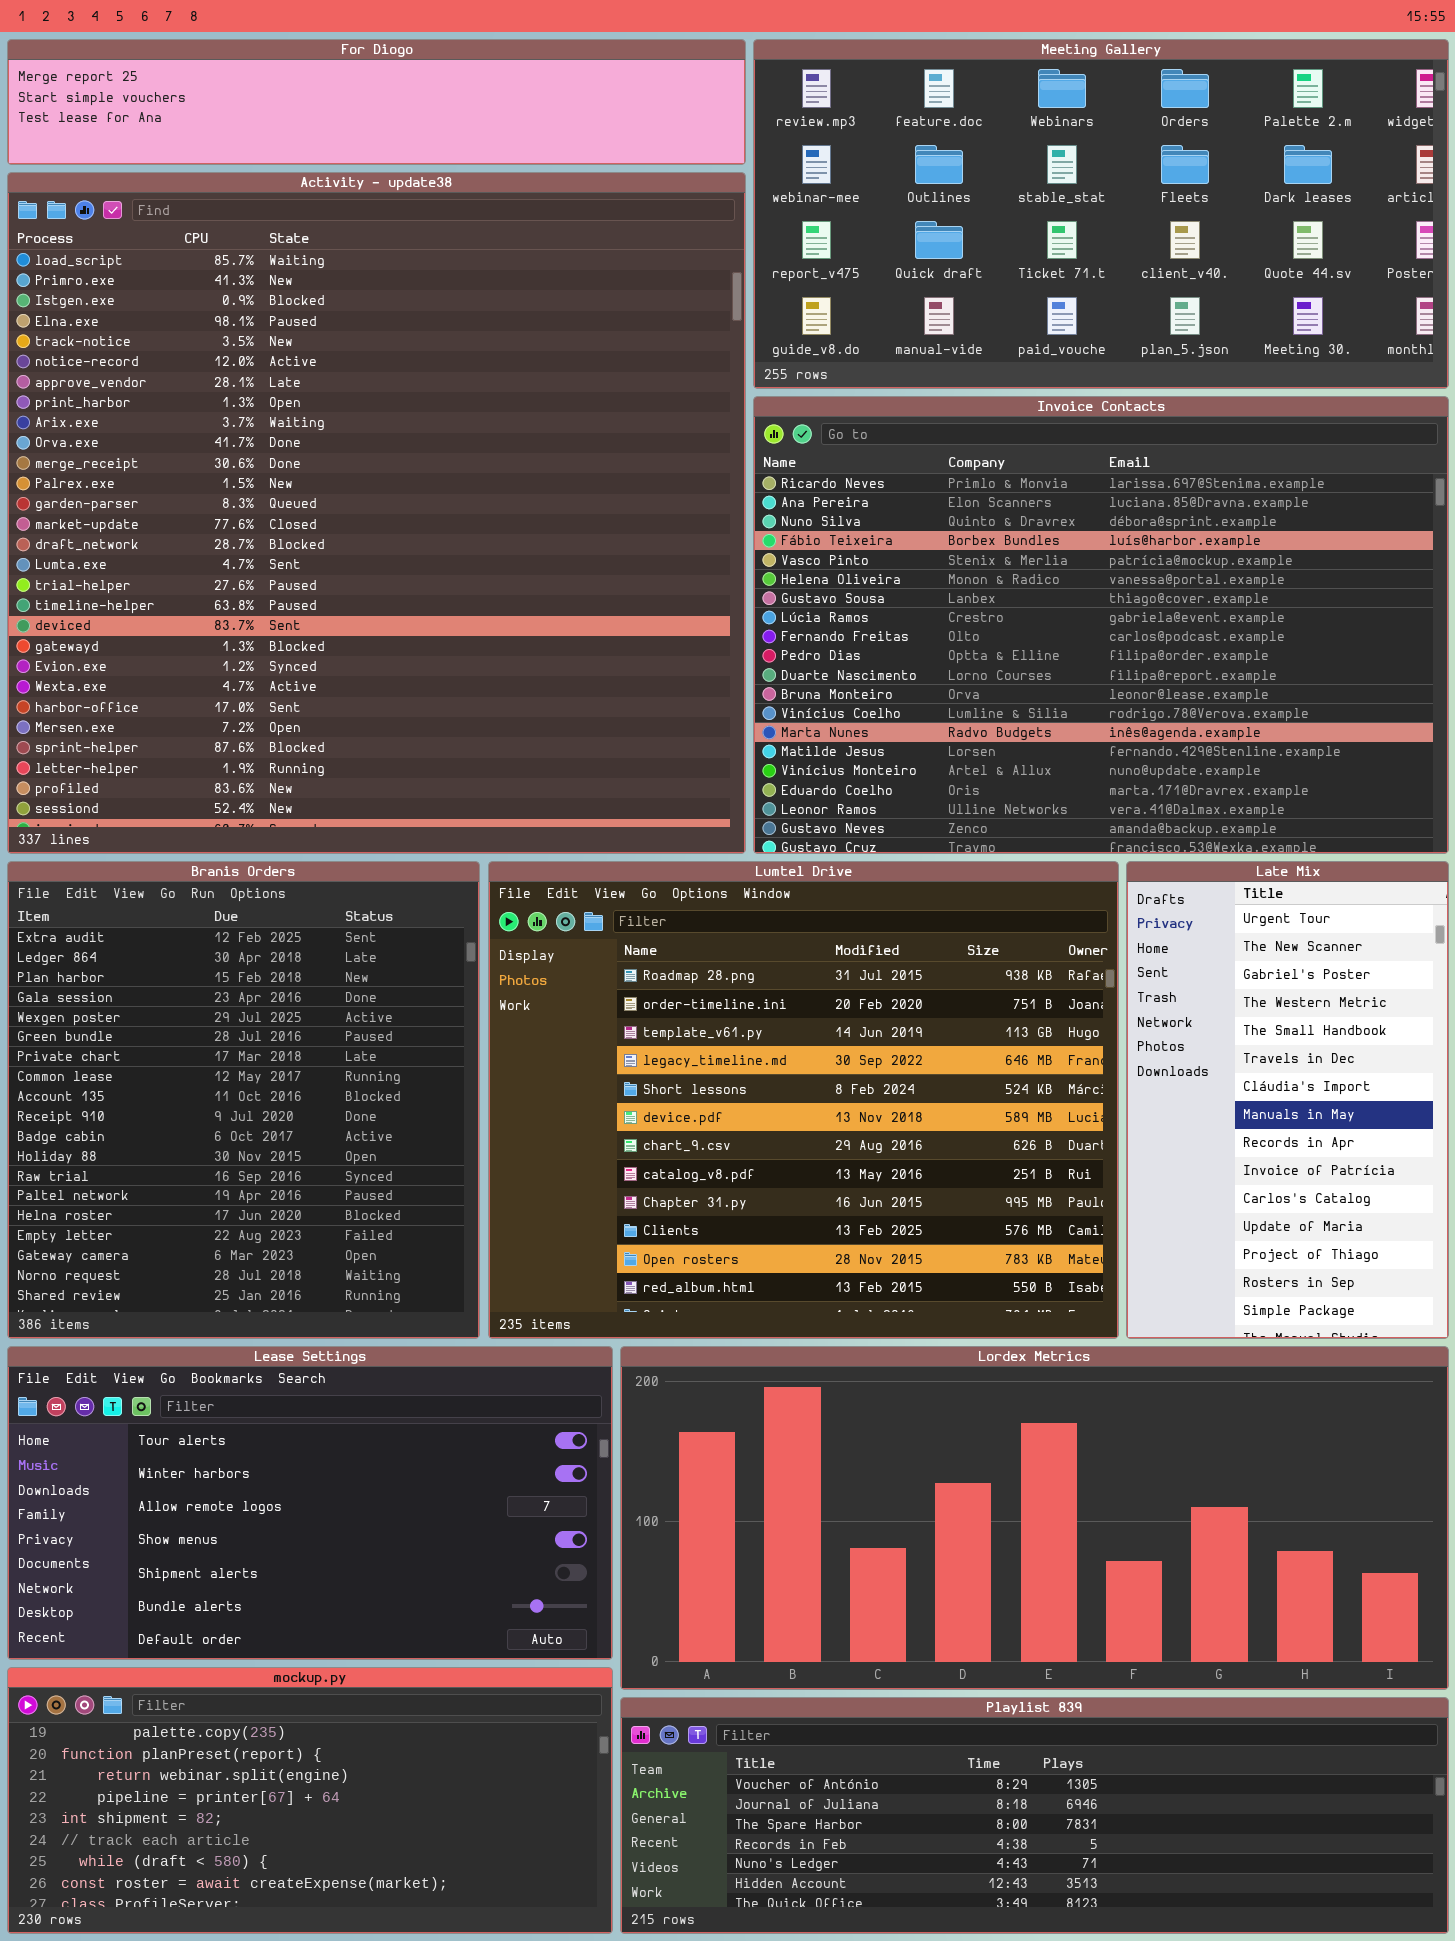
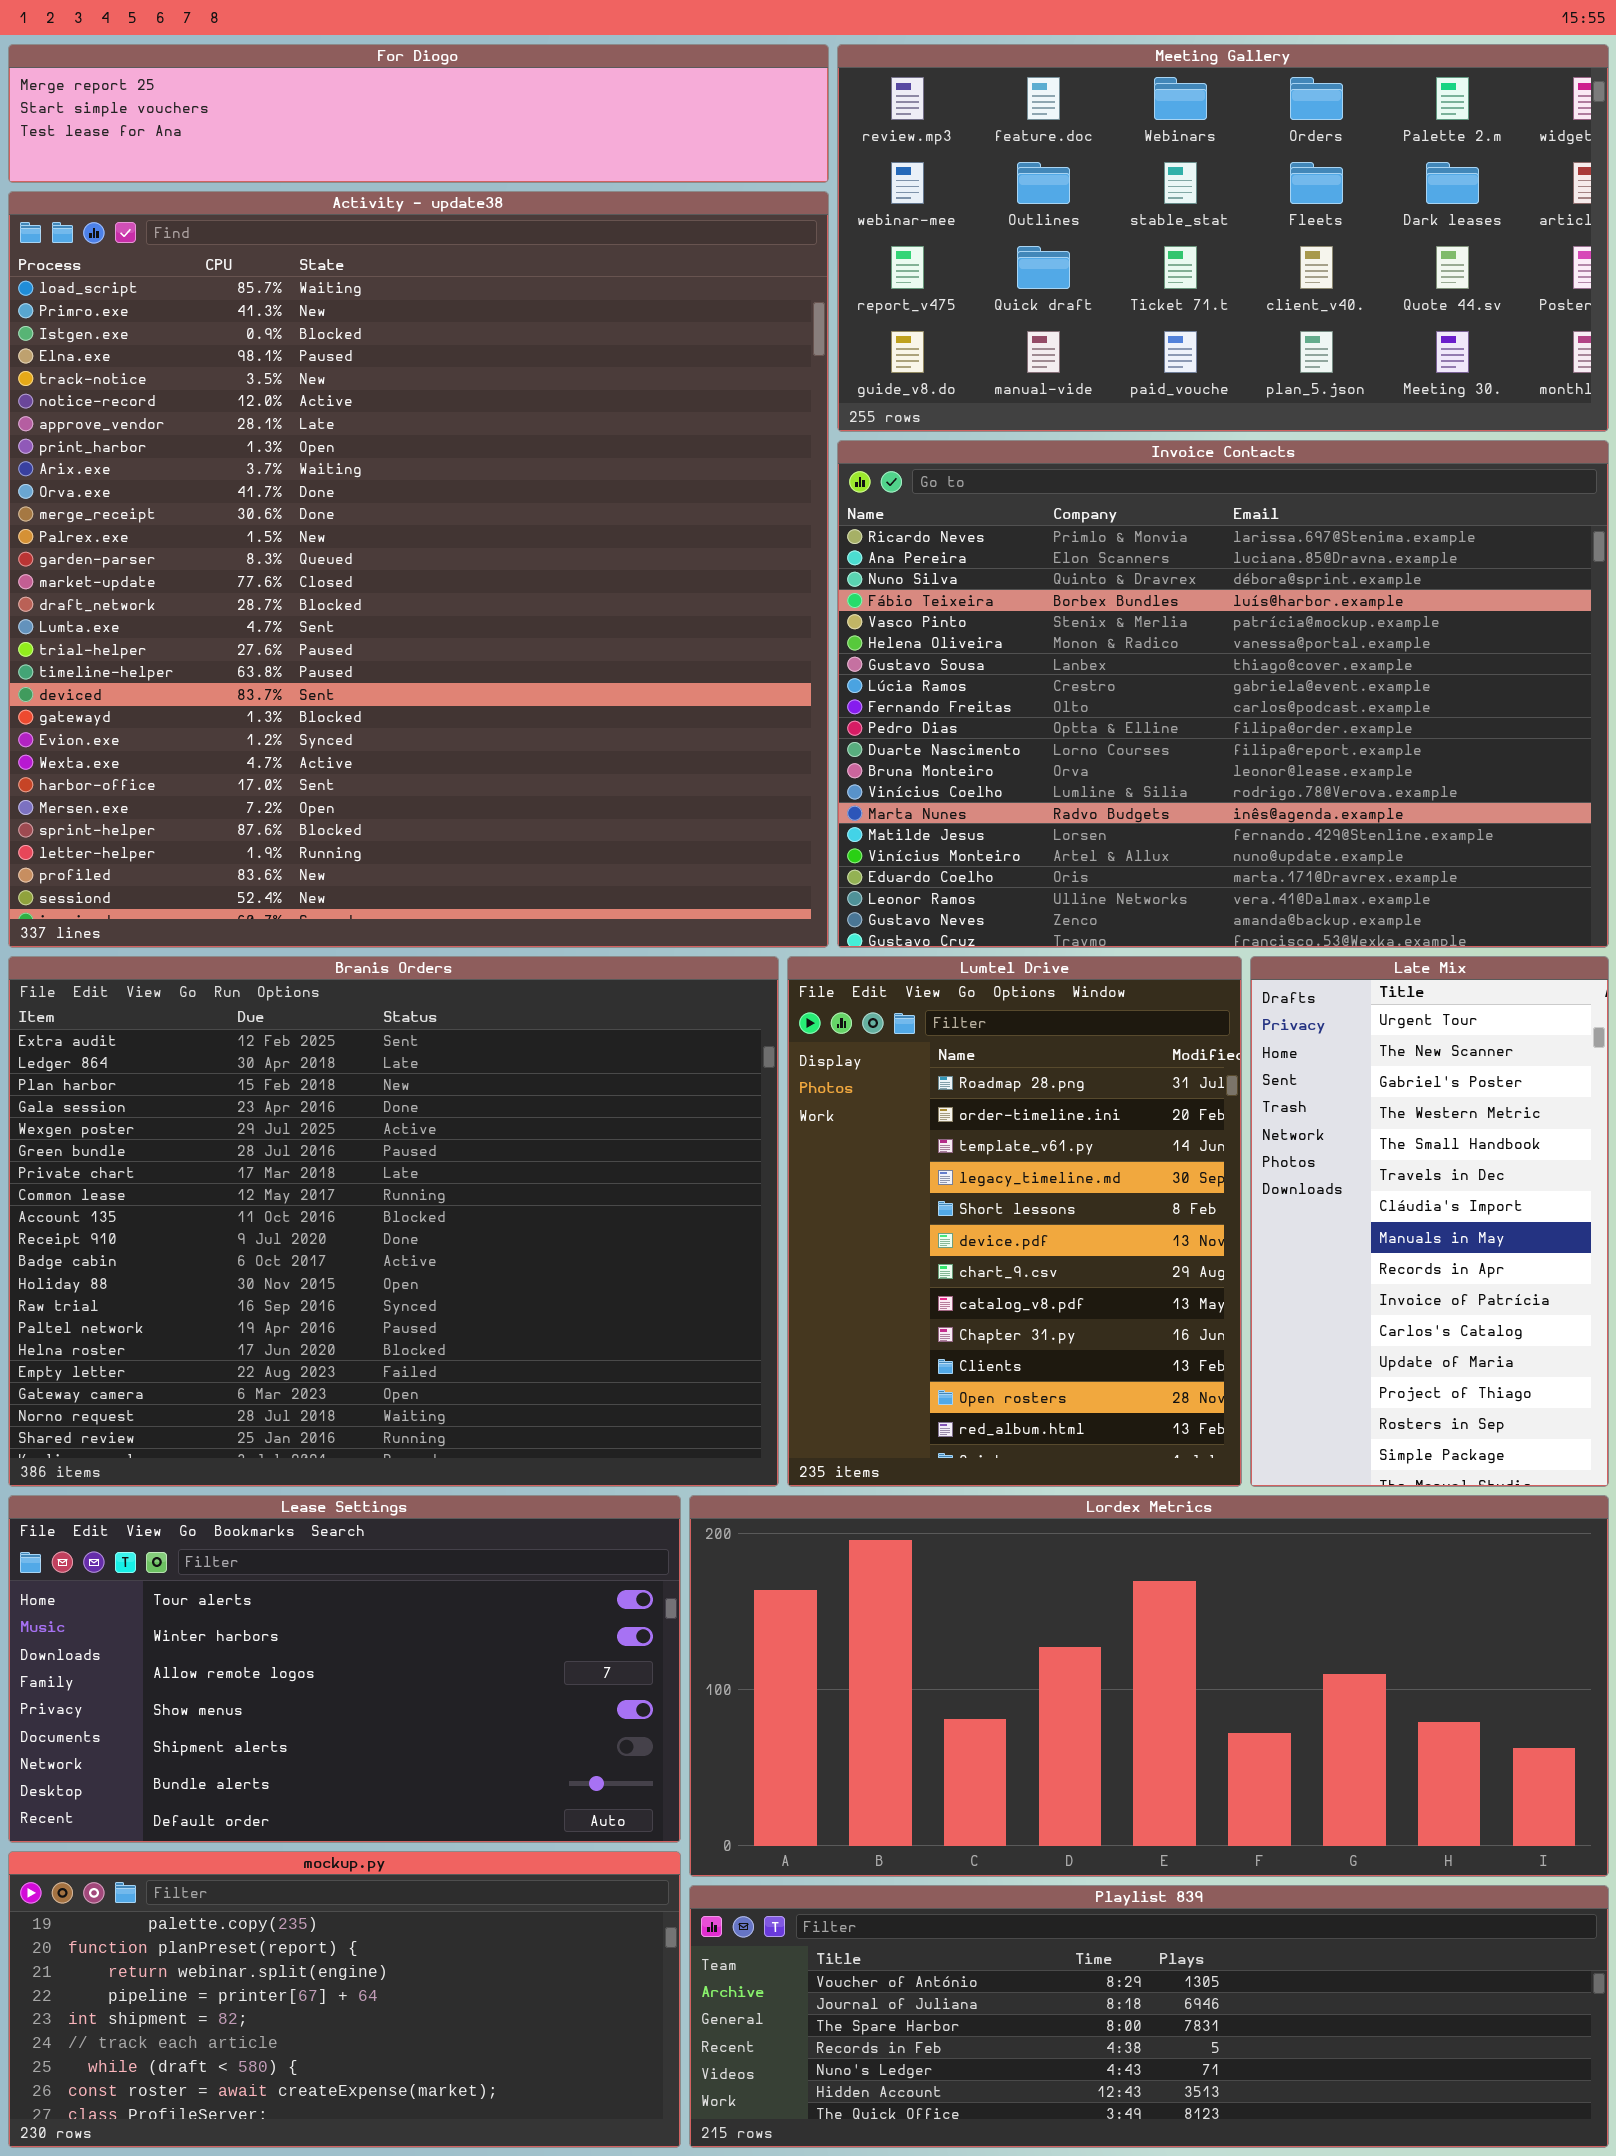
Branis Orders: [7,861,480,1339] -> [8,956,779,1487], resized
Lumtel Drive: [488,861,1119,1339] -> [787,956,1242,1487], resized

